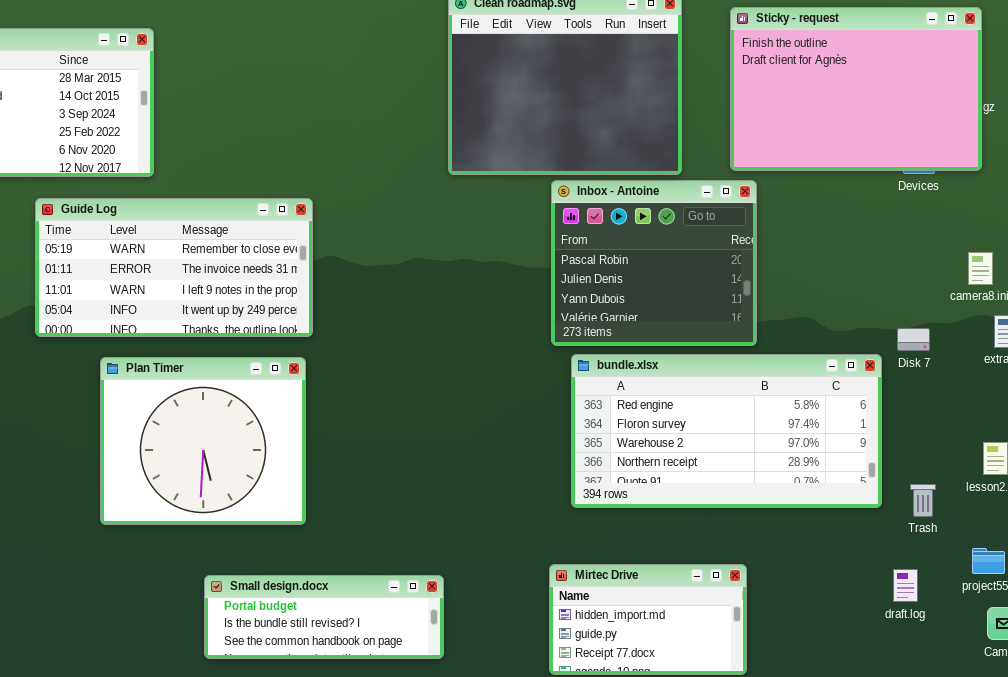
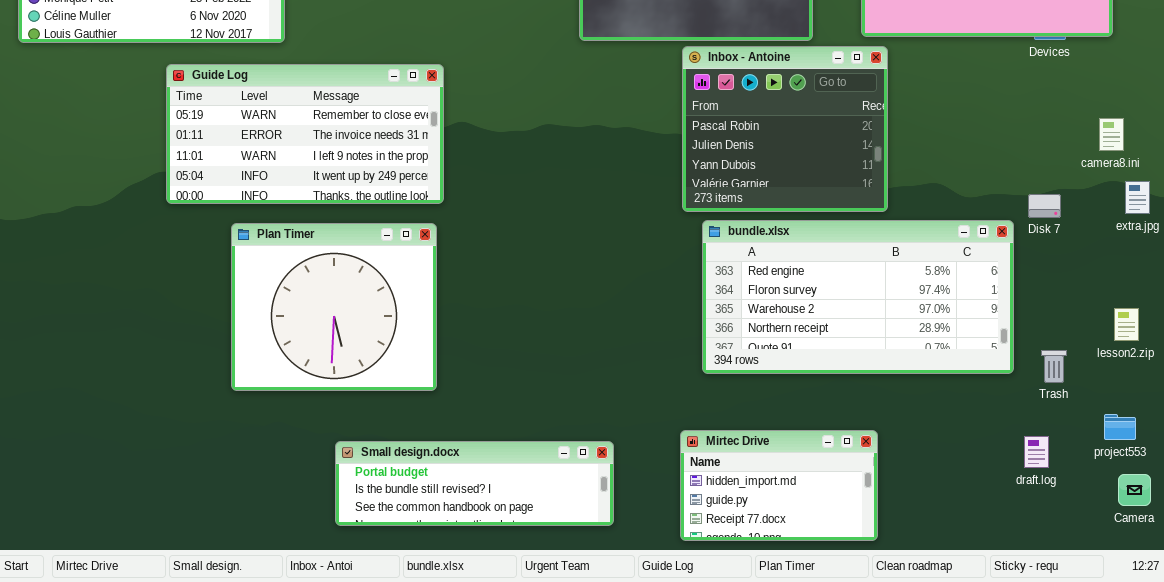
Small design.docx: [204,575,444,659] -> [335,441,614,526], resized

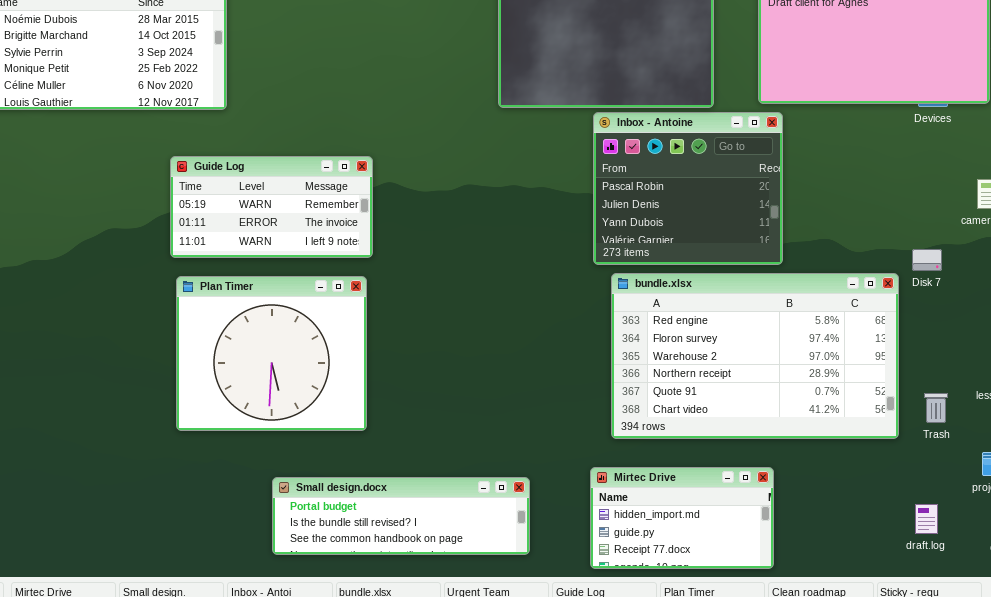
Guide Log: [166,64,444,204] -> [170,156,373,258], resized
bundle.xlsx: [702,220,1014,374] -> [611,273,899,439], resized
draft.log: [1024,436,1049,468] -> [915,504,938,534], moved

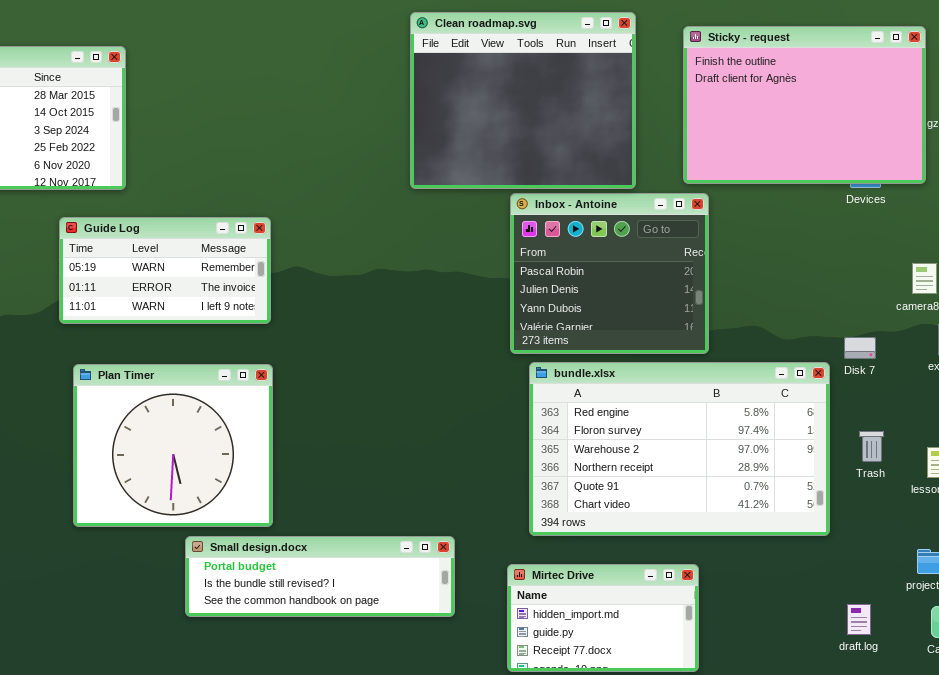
Guide Log: [170,156,373,258] -> [59,217,271,324], moved
Trash: [924,393,948,423] -> [859,431,884,462], moved
Small design.docx: [272,477,530,555] -> [185,536,455,617], moved

